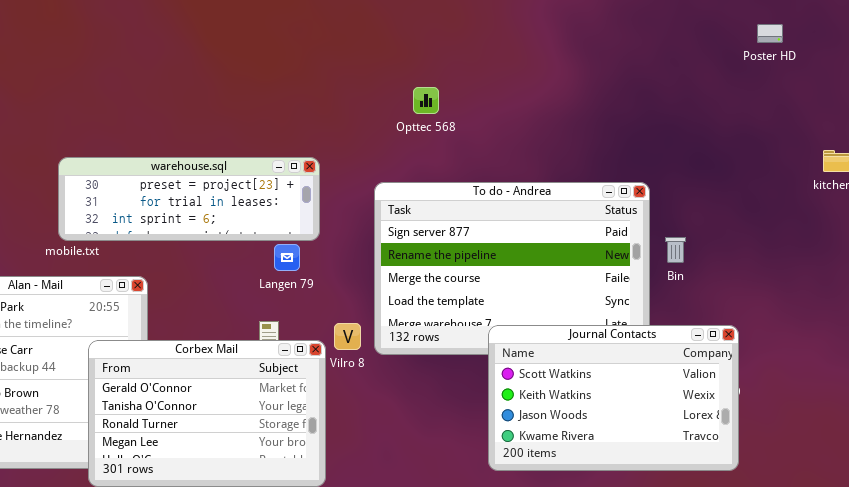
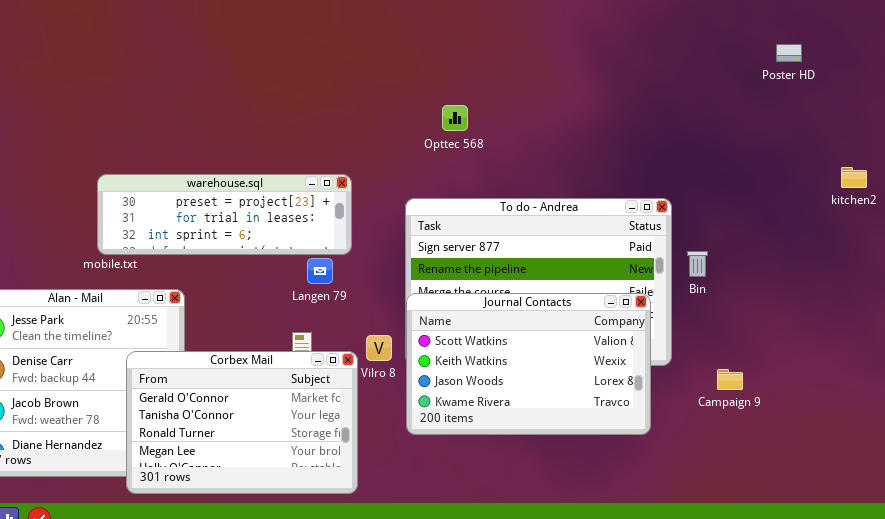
Journal Contacts: [488,325,739,471] -> [406,293,651,435], moved

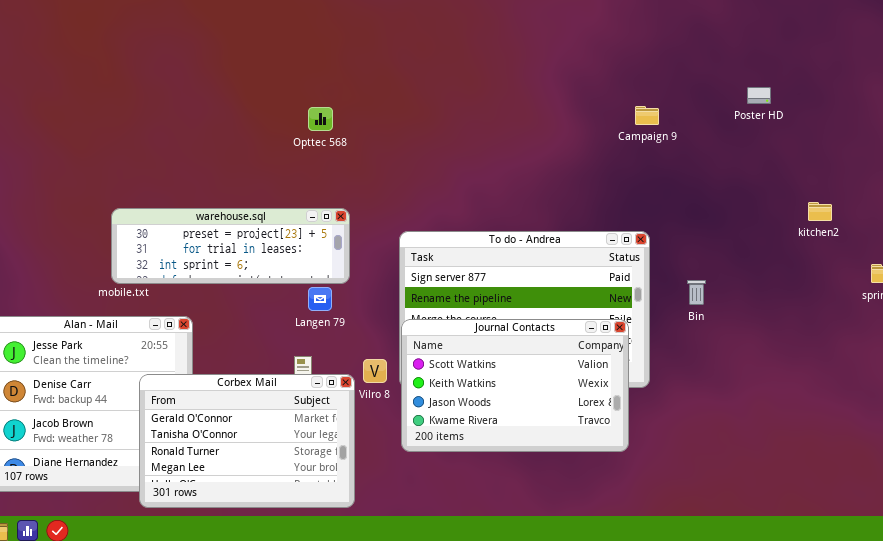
Opttec 568: [442,105,468,131] -> [308,107,333,131], moved
Bin: [687,251,708,277] -> [687,280,706,305], moved
Campaign 9: [717,369,743,390] -> [635,106,659,125], moved

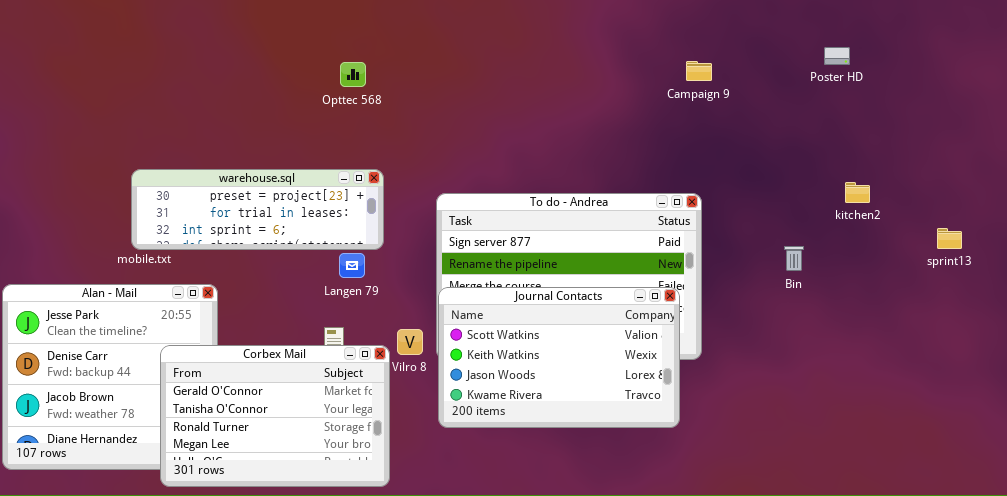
Poster HD: [747,87,771,104] -> [824,47,850,65], moved
kitchen2: [808,202,832,221] -> [845,182,870,203], moved
Bin: [687,280,706,305] -> [784,246,804,271], moved

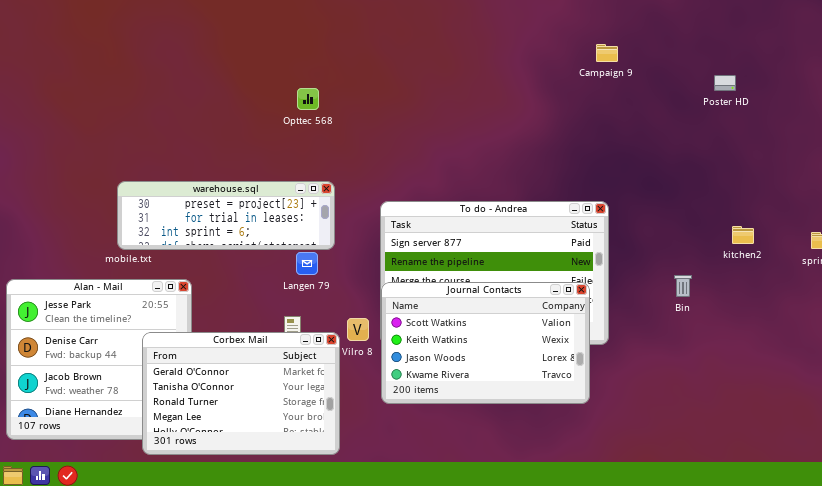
Campaign 9: [686,61,712,81] -> [596,44,618,62], moved
kitchen2: [845,182,870,203] -> [732,226,754,244], moved
Bin: [784,246,804,271] -> [674,275,692,297], moved

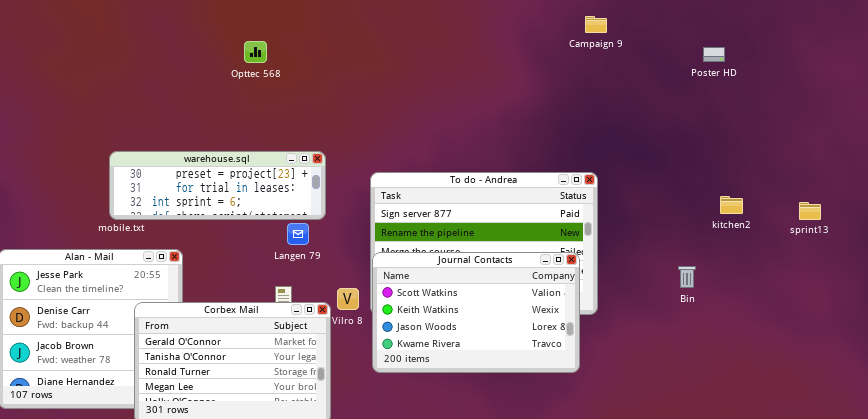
Opttec 568: [297,88,319,110] -> [244,41,267,63], moved
Bin: [674,275,692,297] -> [678,266,696,288], moved

